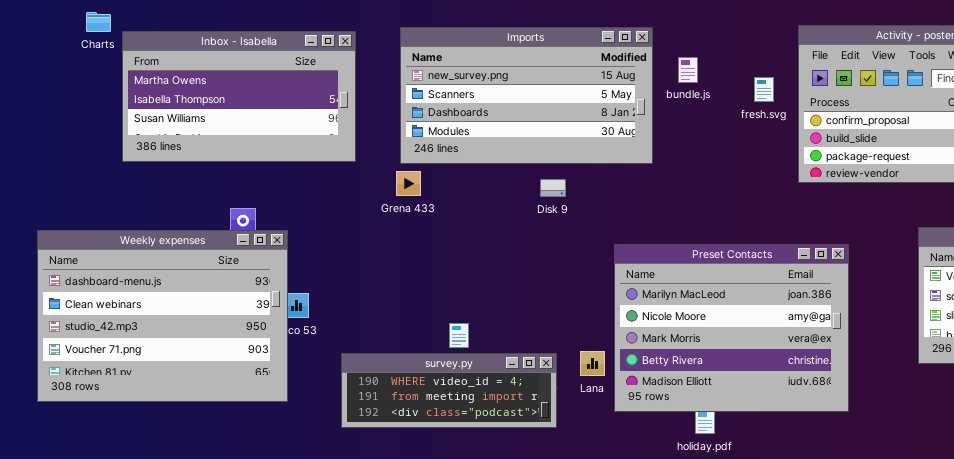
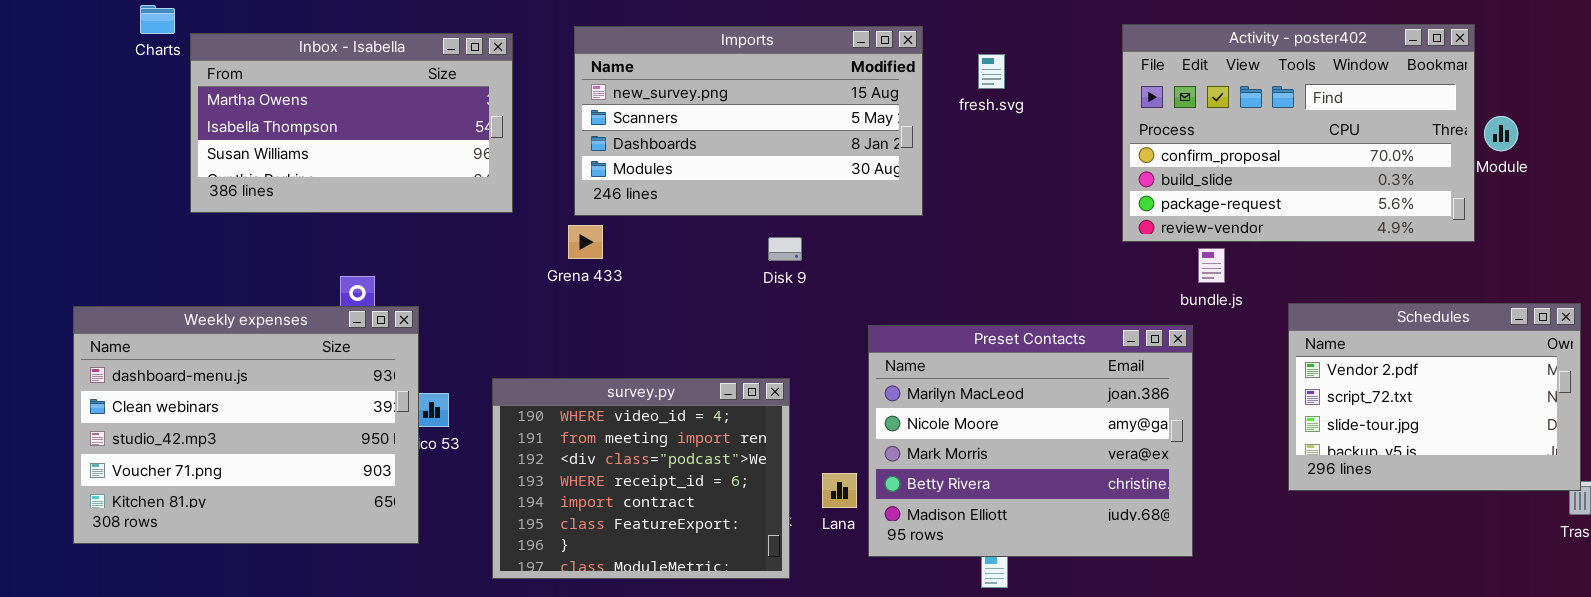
bundle.js: [678,57,698,83] -> [1198,248,1225,283], moved
fresh.svg: [754,77,774,102] -> [978,54,1005,89], moved
survey.py: [341,353,557,428] -> [492,378,790,579], resized

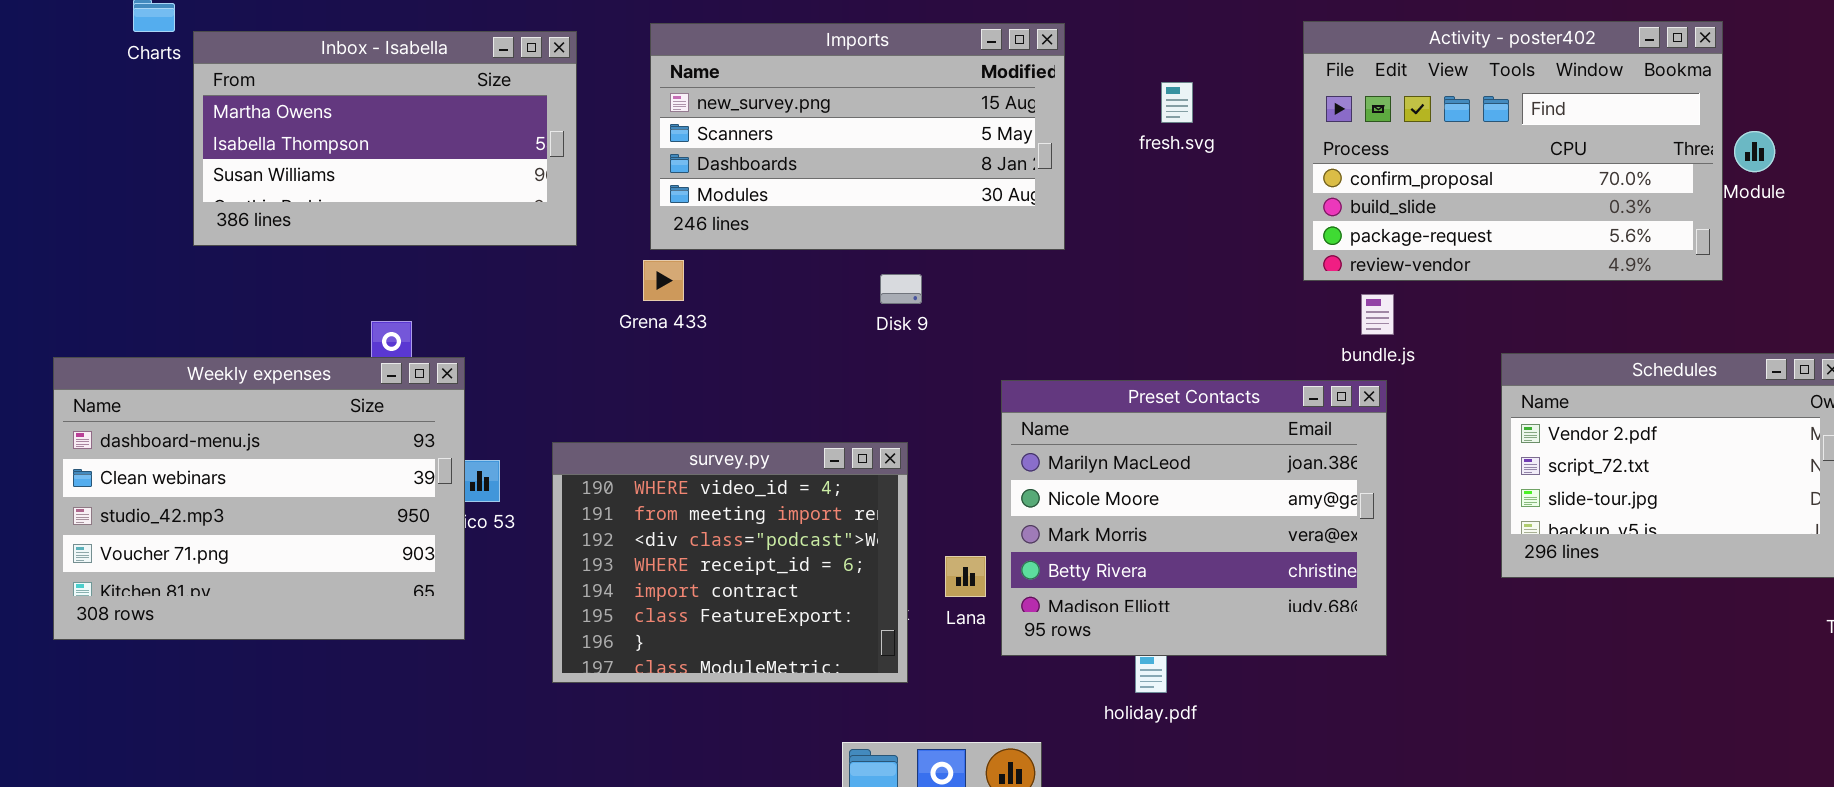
fresh.svg: [978,54,1005,89] -> [1161,82,1193,123], moved
bundle.js: [1198,248,1225,283] -> [1361,294,1394,335], moved

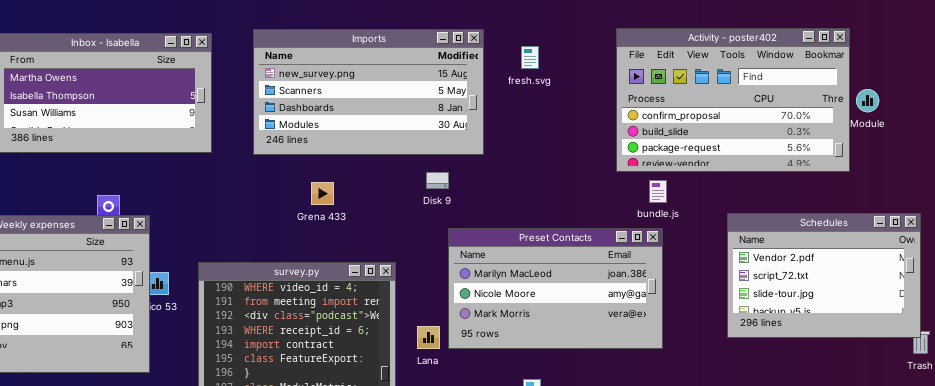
fresh.svg: [1161,82,1193,123] -> [521,46,539,69], moved
Grena 433: [643,260,684,301] -> [311,182,334,205], moved
Disk 9: [880,274,922,304] -> [426,172,449,189], moved
Preset Contacts: [1001,380,1387,656] -> [448,228,663,349], resized

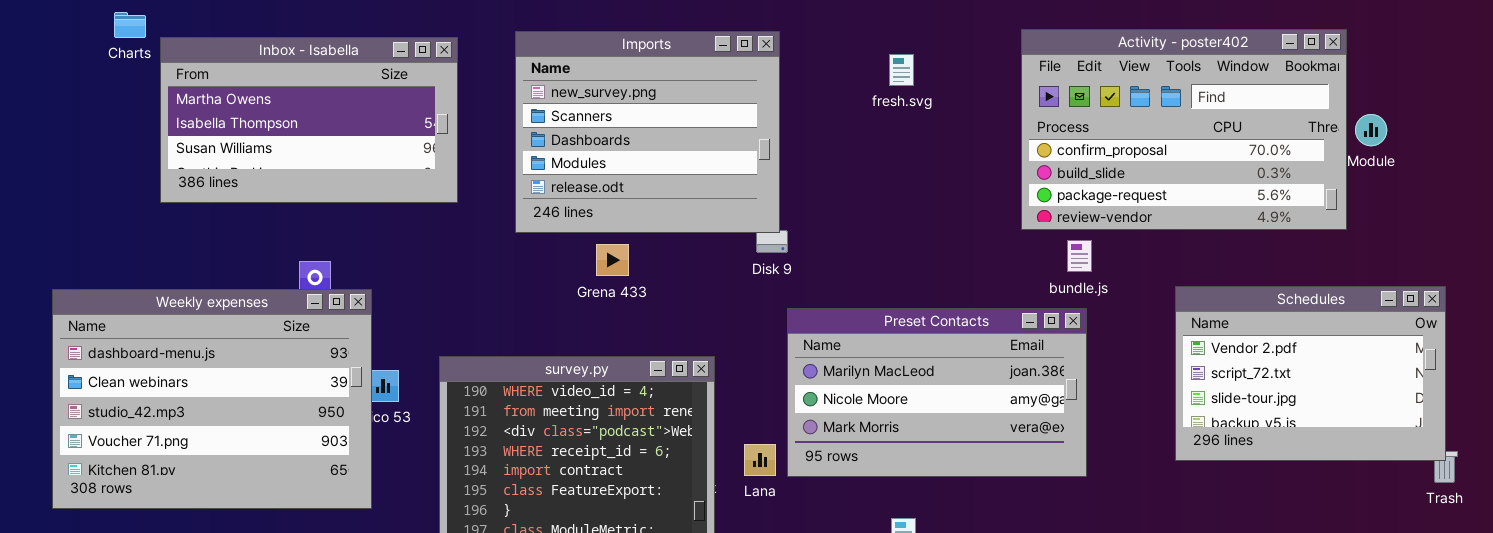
Imports: [253,29,484,155] -> [515,31,780,233], resized

